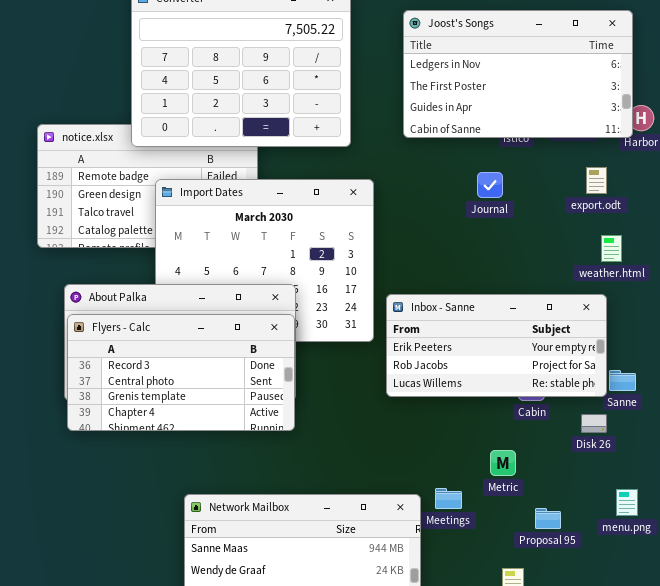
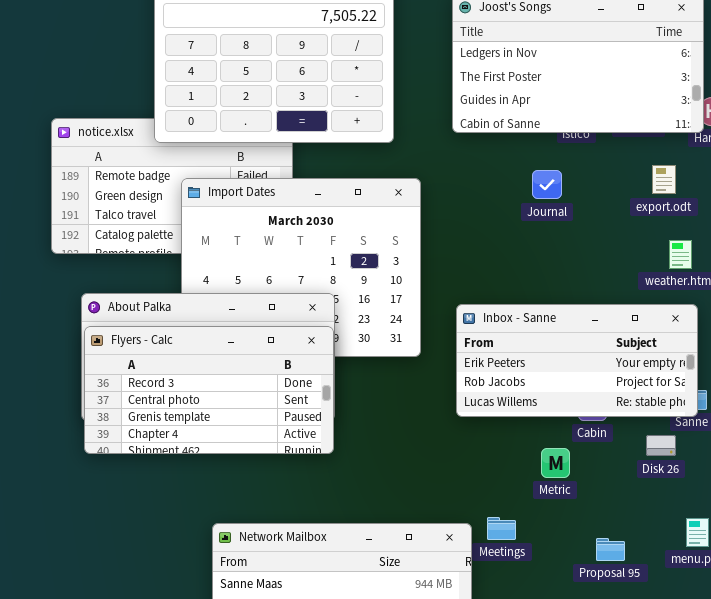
Inbox - Sanne: [386,294,607,397] -> [456,304,698,417], moved
Metric: [490,450,516,476] -> [541,448,570,478], moved

